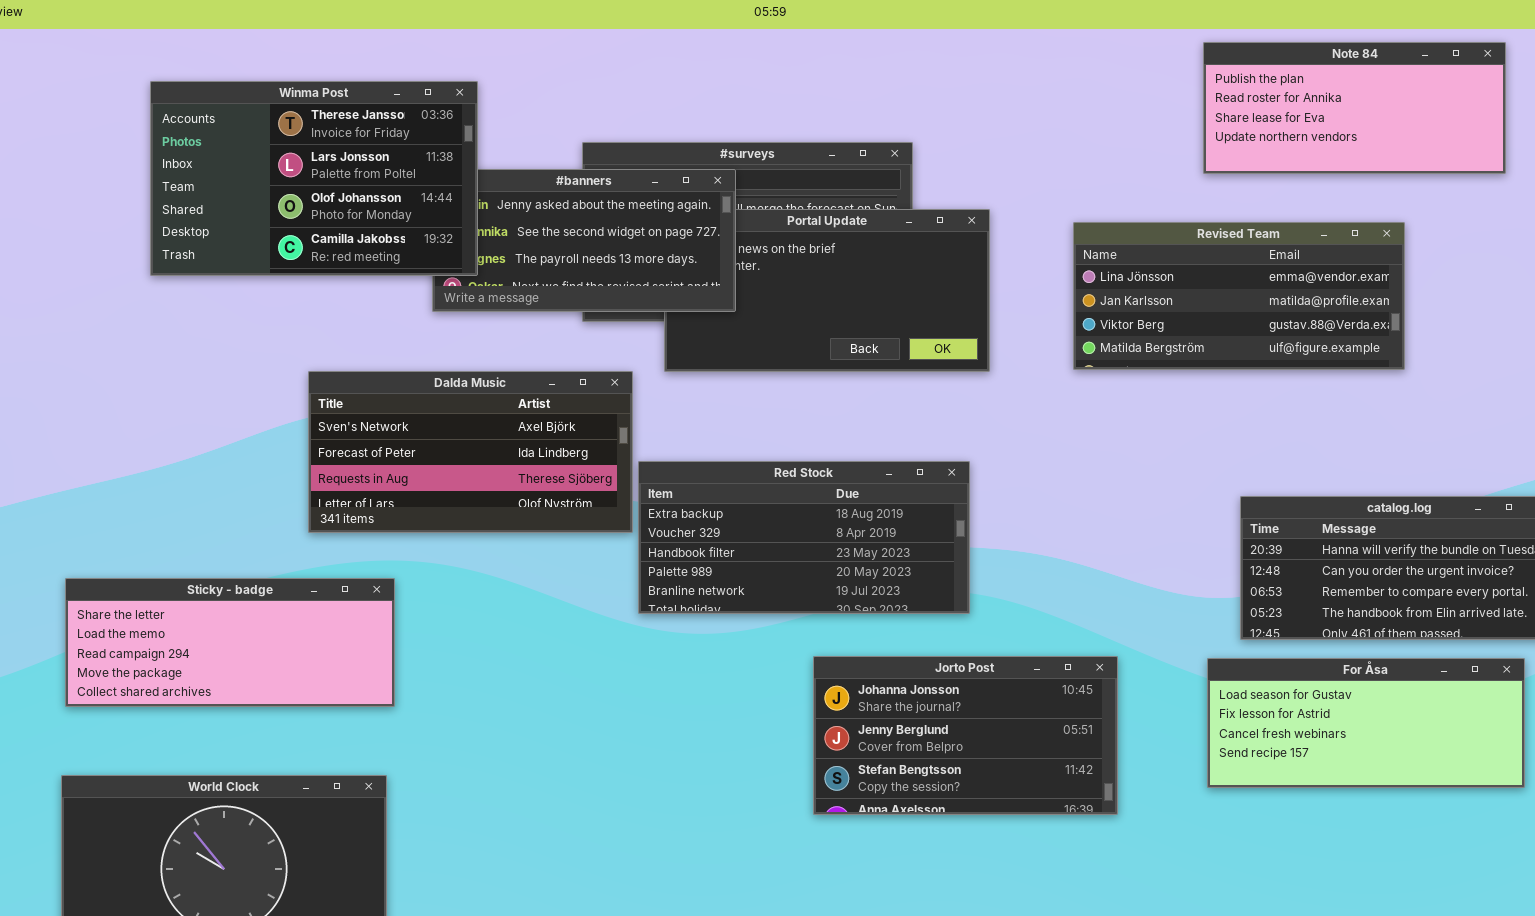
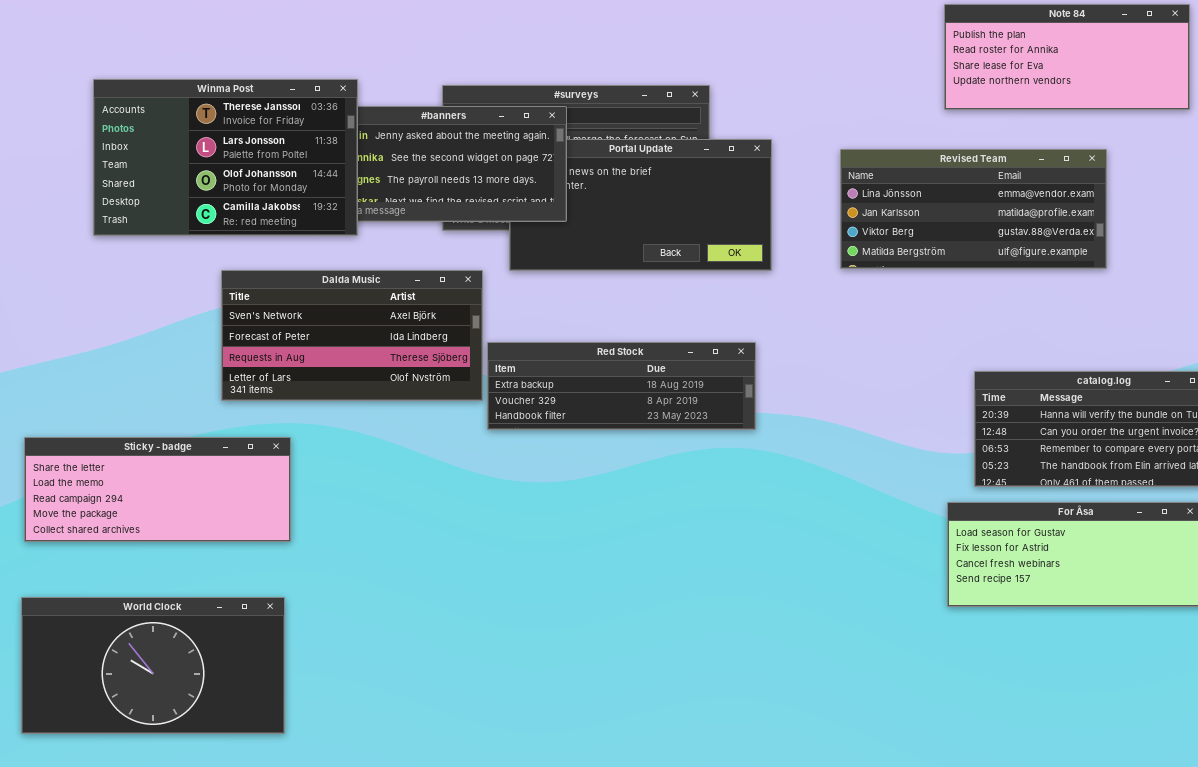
Winma Post: [150,81,478,276] -> [93,79,358,236], moved
Red Stock: [638,461,970,614] -> [487,342,756,430], resized
Jorto Post: [813,656,1118,815] -> none, closed

